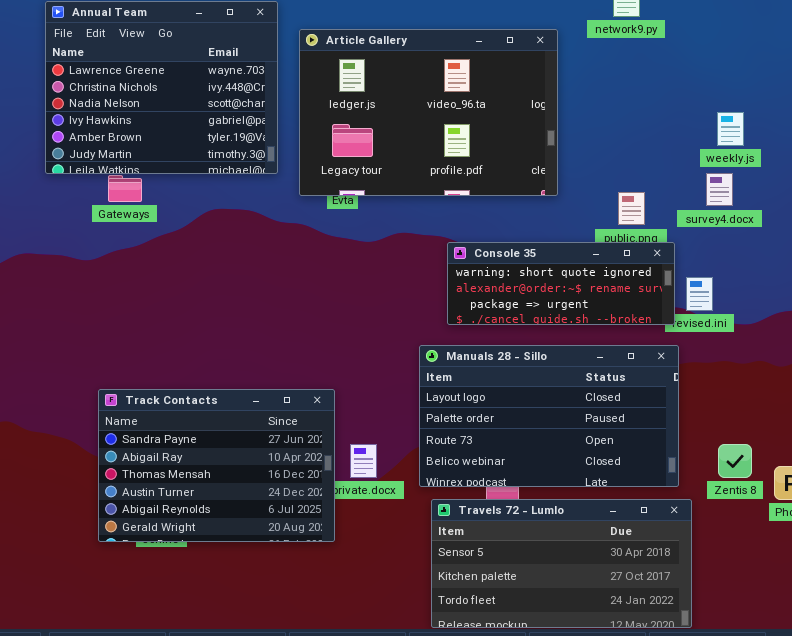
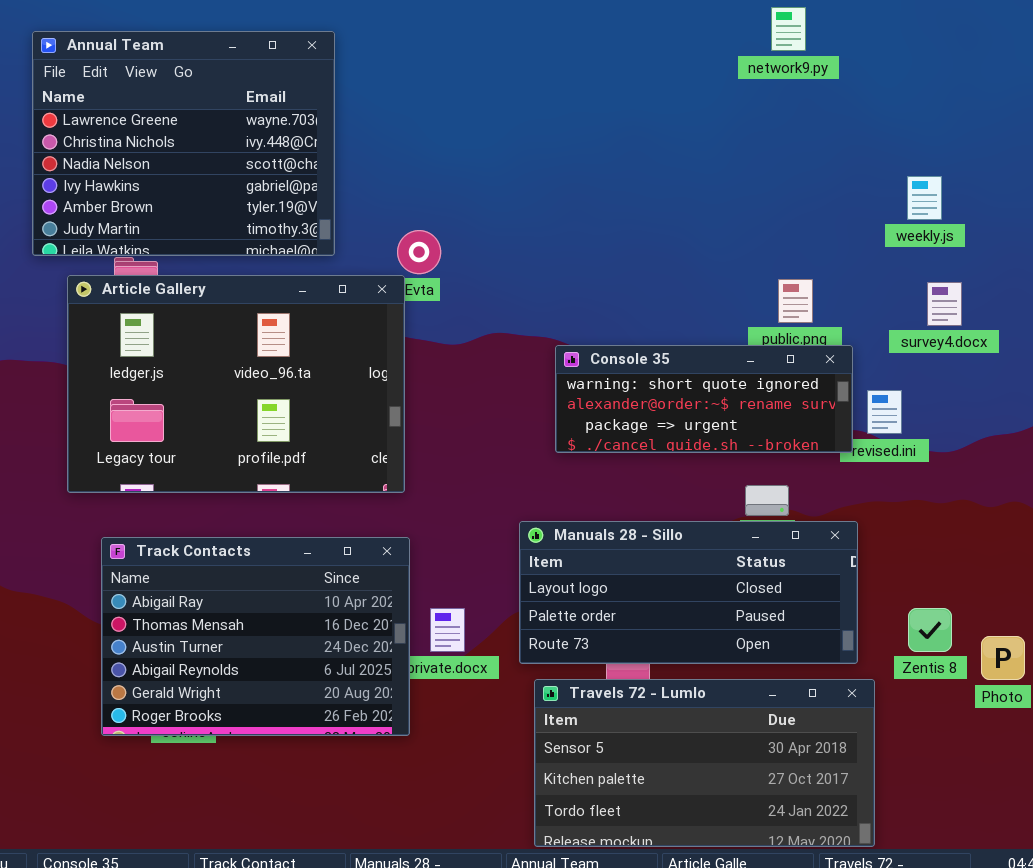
Article Gallery: [299,29,558,196] -> [67,275,405,493], moved
survey4.docx: [706,173,733,206] -> [927,282,962,326], moved
Manuals 28 - Sillo: [419,345,679,487] -> [519,521,858,664], resized
Track Contacts: [98,389,335,542] -> [101,537,410,736], scrolled down 1 row

